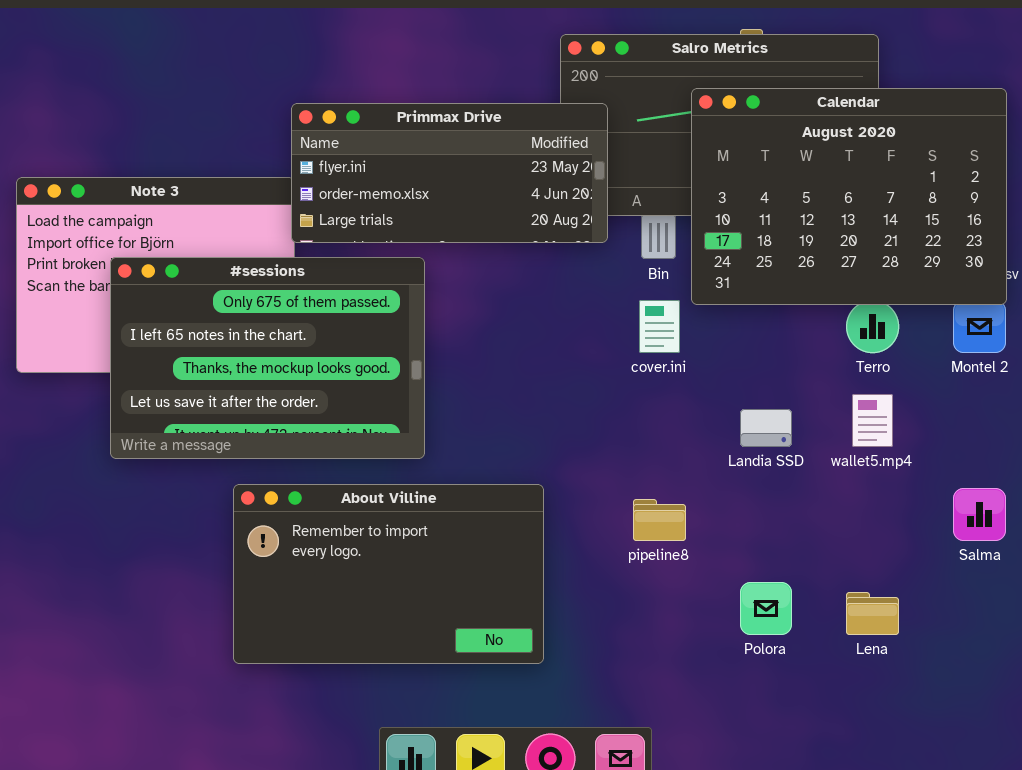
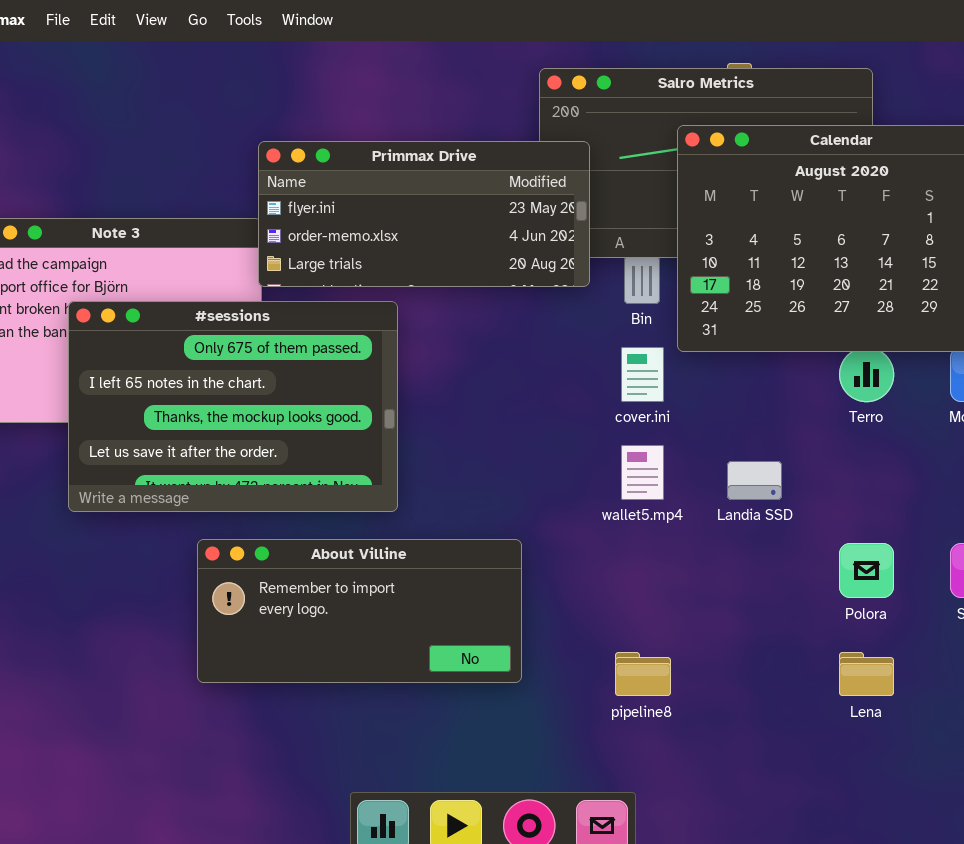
wallet5.mp4: [852,394,893,447] -> [621,445,664,500], moved
About Villine: [233,484,544,664] -> [197,539,522,683], resized
pipeline8: [633,499,686,541] -> [615,652,671,696], moved
Polora: [740,582,792,635] -> [839,543,894,598], moved

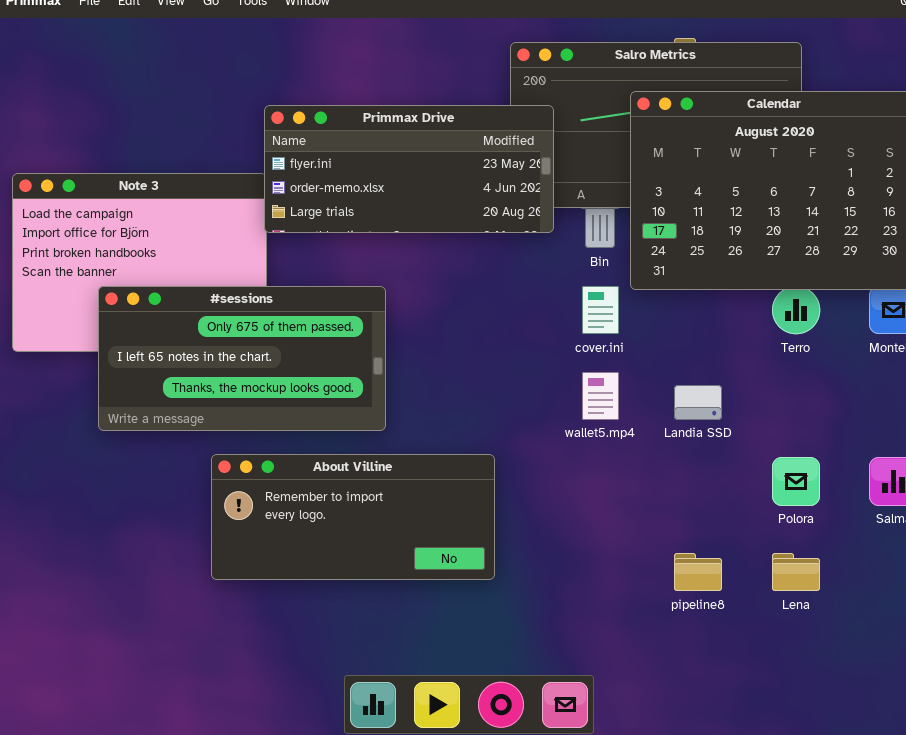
#sessions: [68,301,398,512] -> [98,286,386,431], resized
pipeline8: [615,652,671,696] -> [674,553,722,591], moved

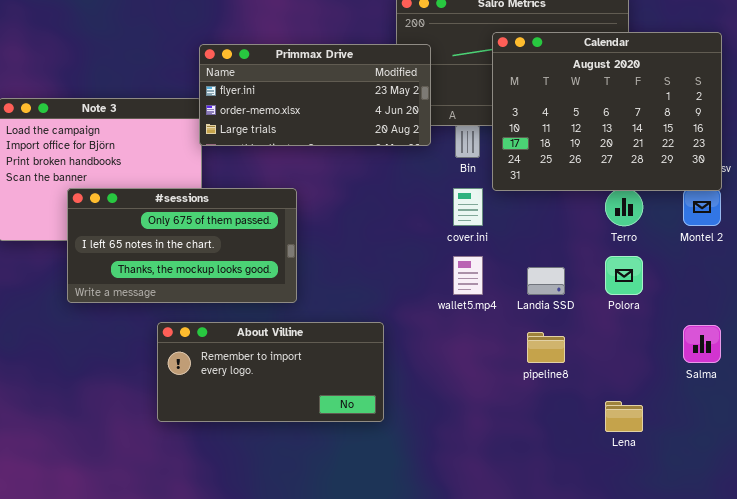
Polora: [772,457,820,506] -> [605,256,643,295], moved
pipeline8: [674,553,722,591] -> [527,332,565,363], moved

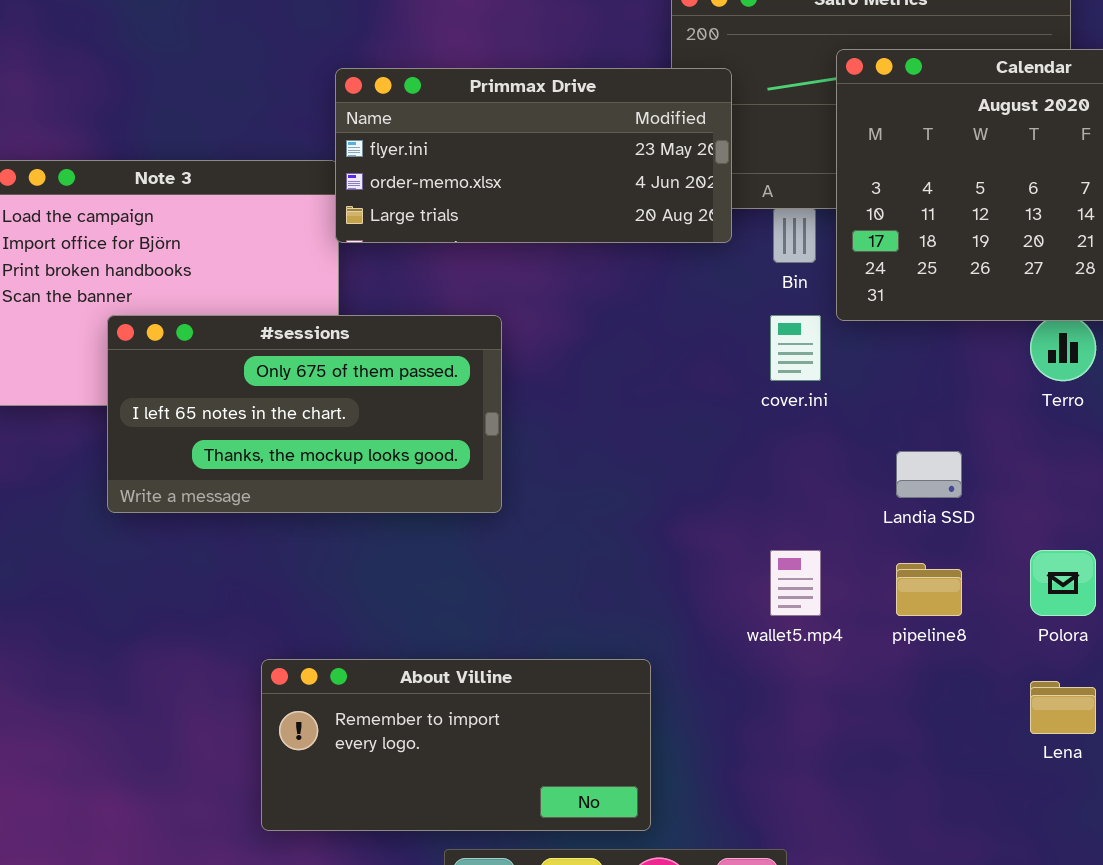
wallet5.mp4: [453,256,483,295] -> [770,550,821,616], moved
Polora: [605,256,643,295] -> [1030,550,1096,616], moved
About Villine: [157,322,384,422] -> [261,659,651,831], moved

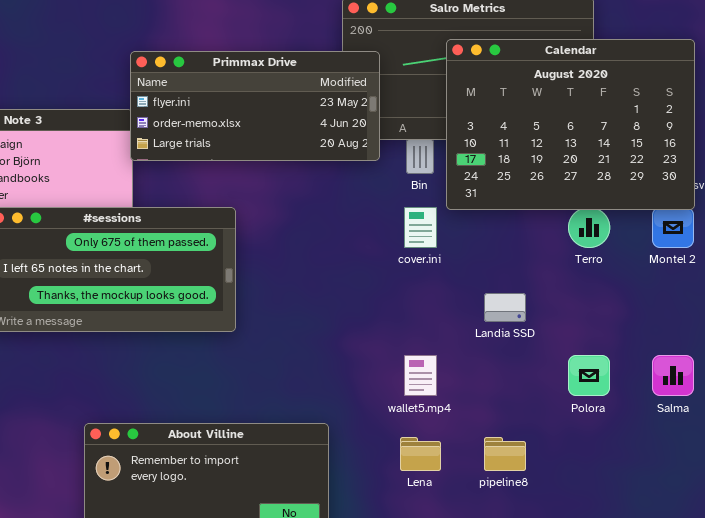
pipeline8: [896,563,962,616] -> [484,437,526,471], moved
Lena: [1030,681,1096,734] -> [400,437,441,471], moved

